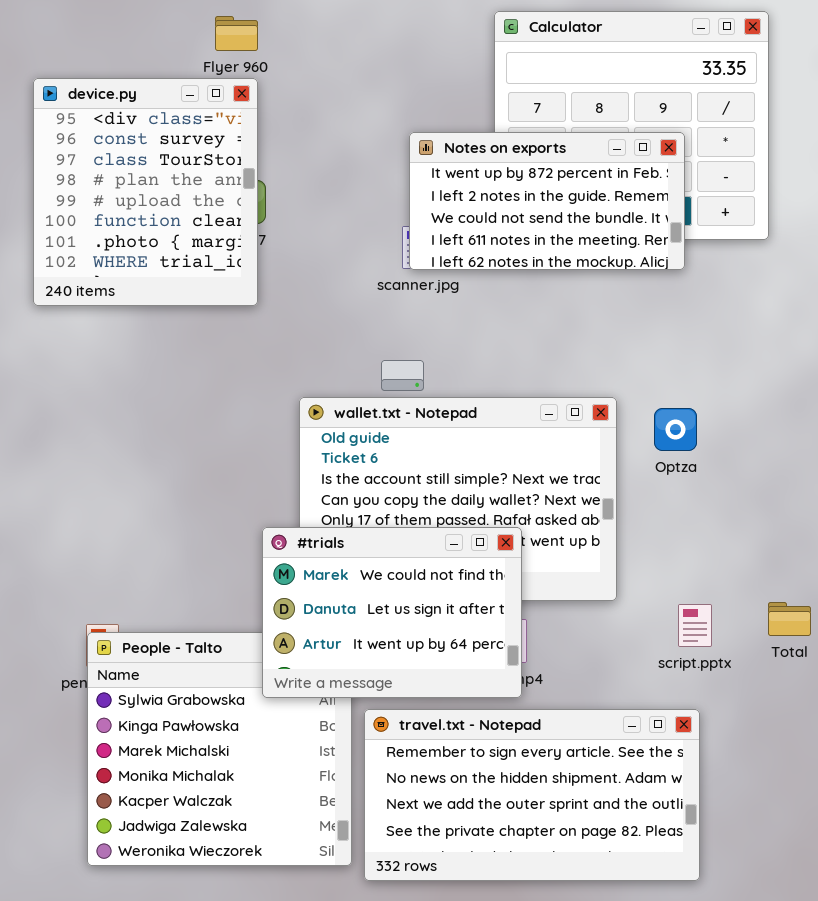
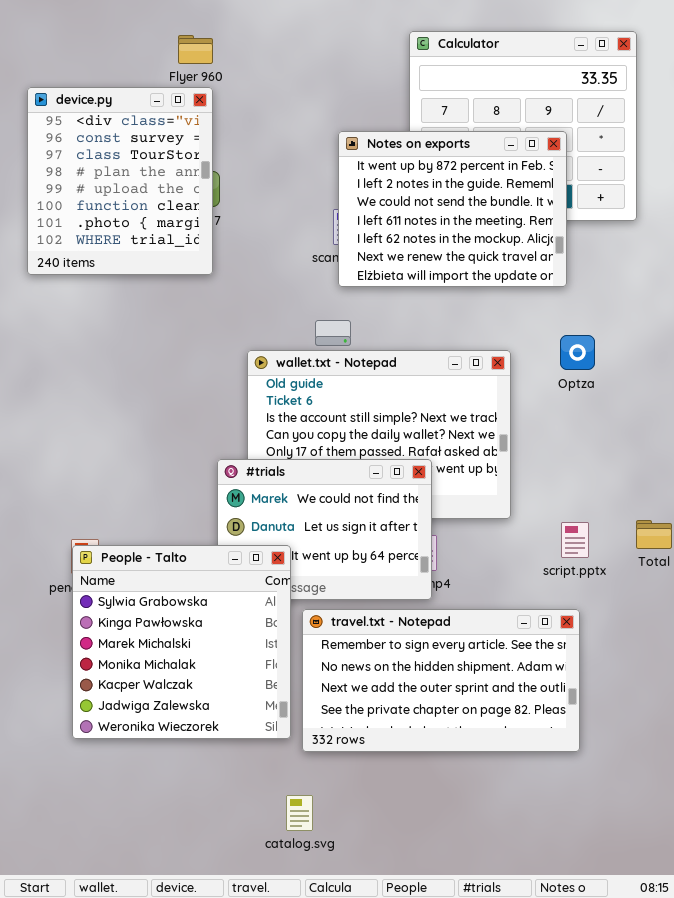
Notes on exports: [409,132,685,270] -> [338,131,567,287], resized
Optza: [654,408,697,451] -> [560,335,595,370], moved
People - Talto: [87,632,352,866] -> [72,545,291,739], raised

